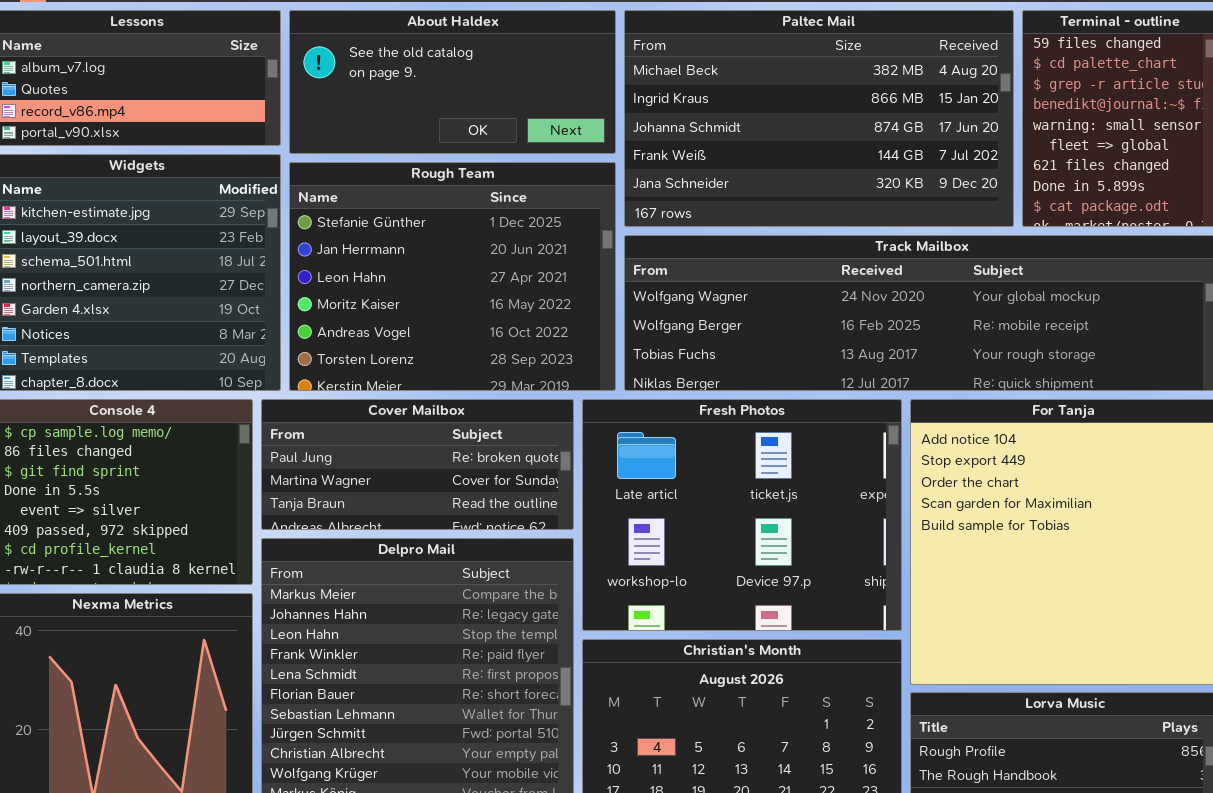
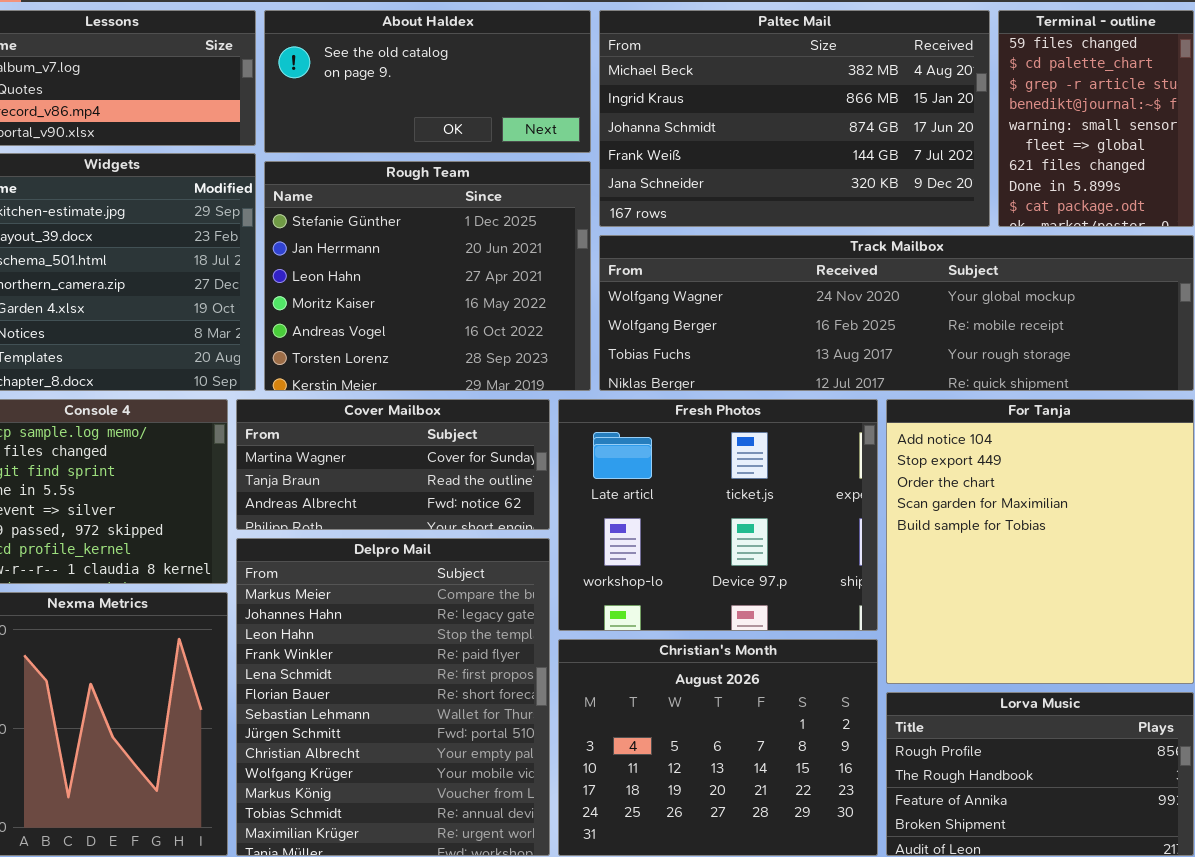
Cover Mailbox: [261,399,574,530] -> [236,399,550,530], scrolled down 1 row

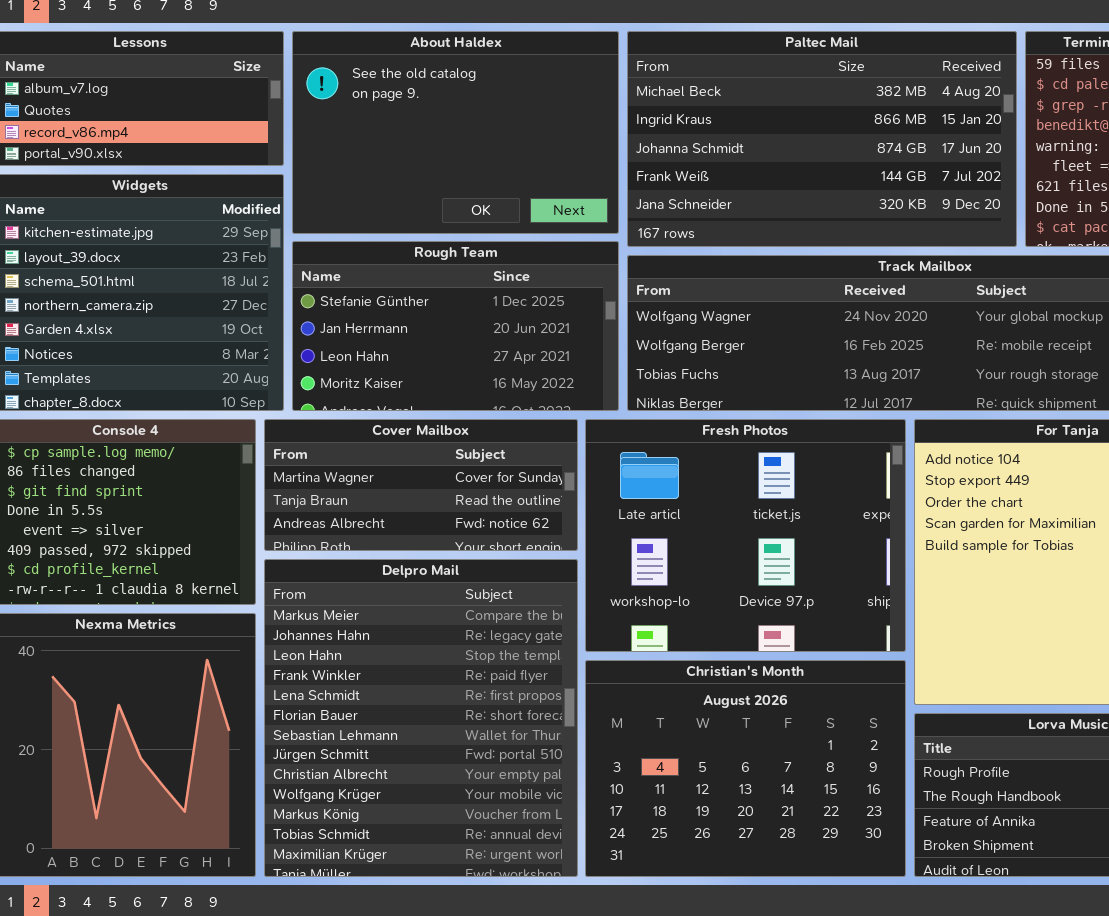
About Haldex: [264,10,591,153] -> [292,31,619,234], resized
Rough Team: [264,161,591,391] -> [292,241,619,411], resized

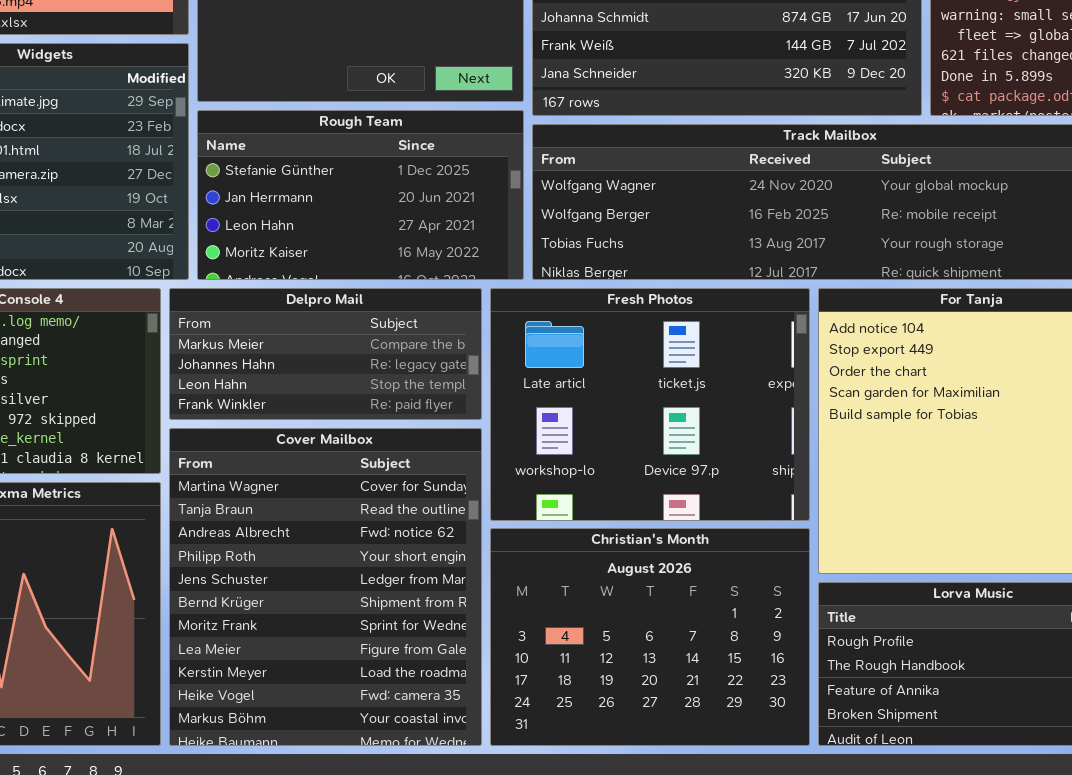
Cover Mailbox: [264,419,578,551] -> [169,428,482,746], moved, resized
Delpro Mail: [264,559,578,877] -> [169,288,482,420], moved, resized

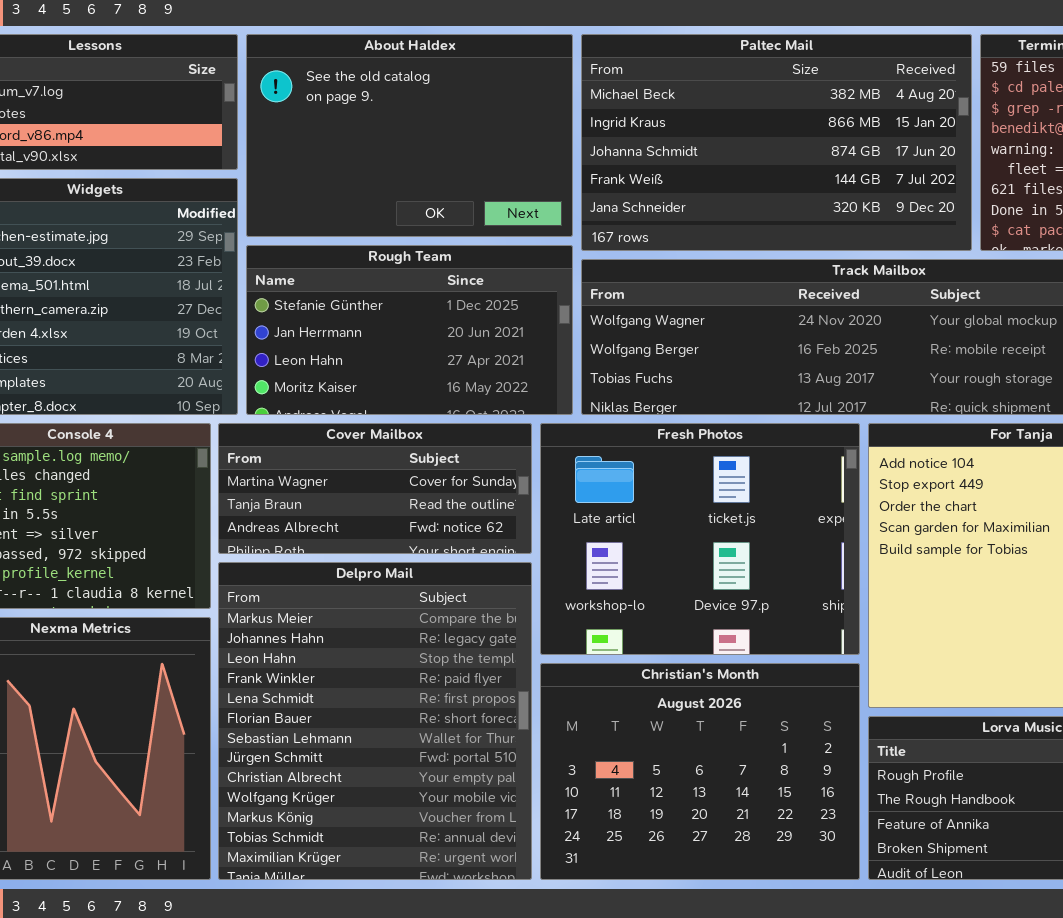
Delpro Mail: [169,288,482,420] -> [218,562,532,880], moved, resized
Cover Mailbox: [169,428,482,746] -> [218,423,532,554], moved, resized

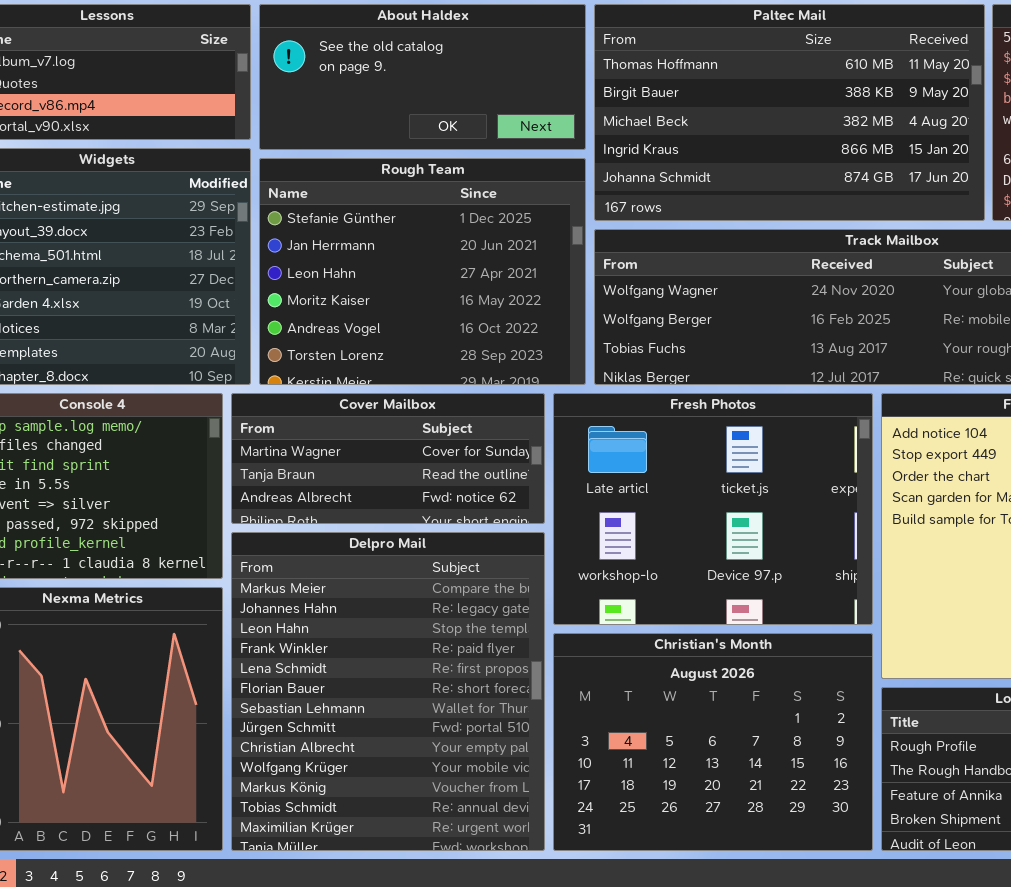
About Haldex: [246,34,573,237] -> [259,4,586,150], resized
Paltec Mail: [581,34,972,251] -> [594,4,985,221], scrolled up 2 rows
Rough Team: [246,245,573,415] -> [259,158,586,385], resized

